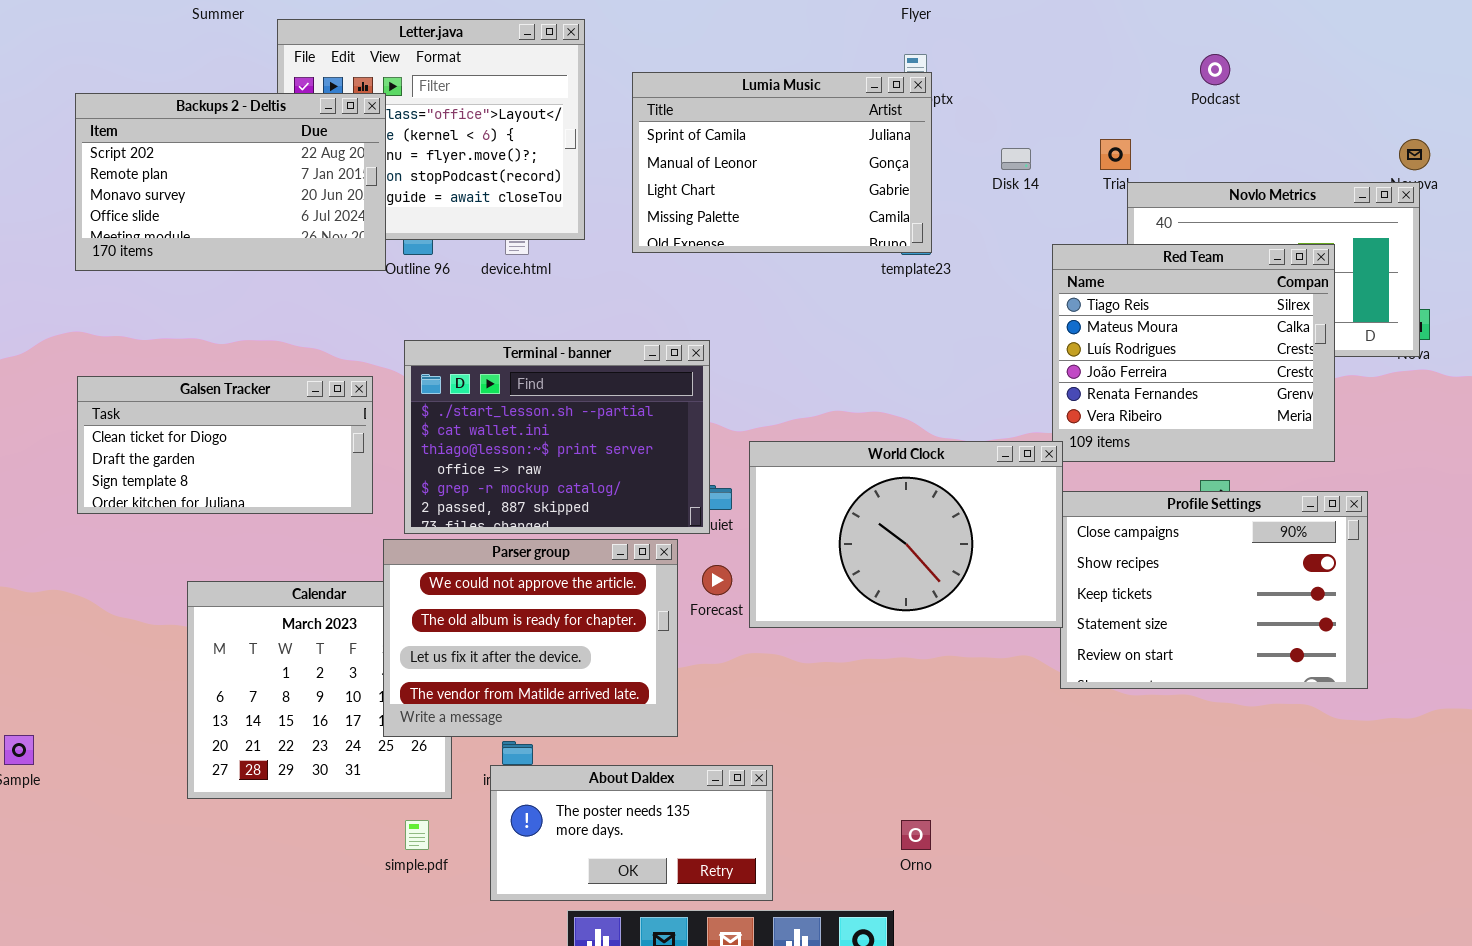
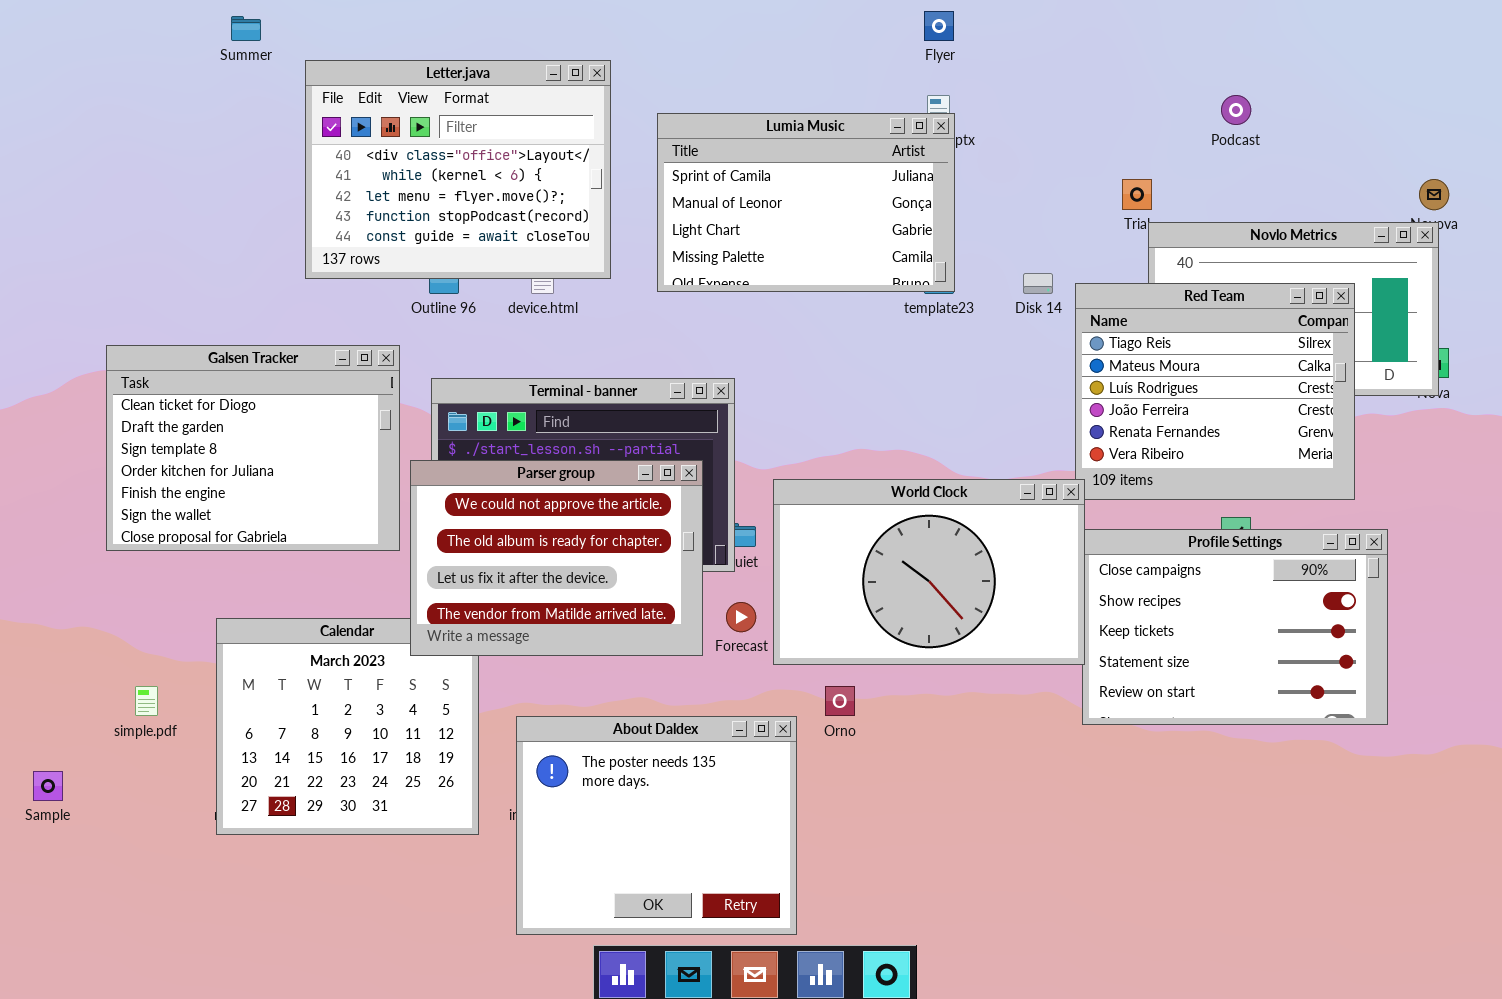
Backups 2 - Deltis: [75,93,386,271] -> none, closed
Disk 14: [1001,148,1031,170] -> [1023,273,1053,294], moved
Galsen Tracker: [77,376,373,514] -> [106,345,400,551], resized
Parser group: [383,539,678,737] -> [410,460,703,656], moved
About Daldex: [490,765,773,901] -> [516,716,797,935], resized
simple.pdf: [405,820,429,850] -> [135,686,158,716], moved
Orno: [901,820,931,850] -> [825,686,855,716], moved

